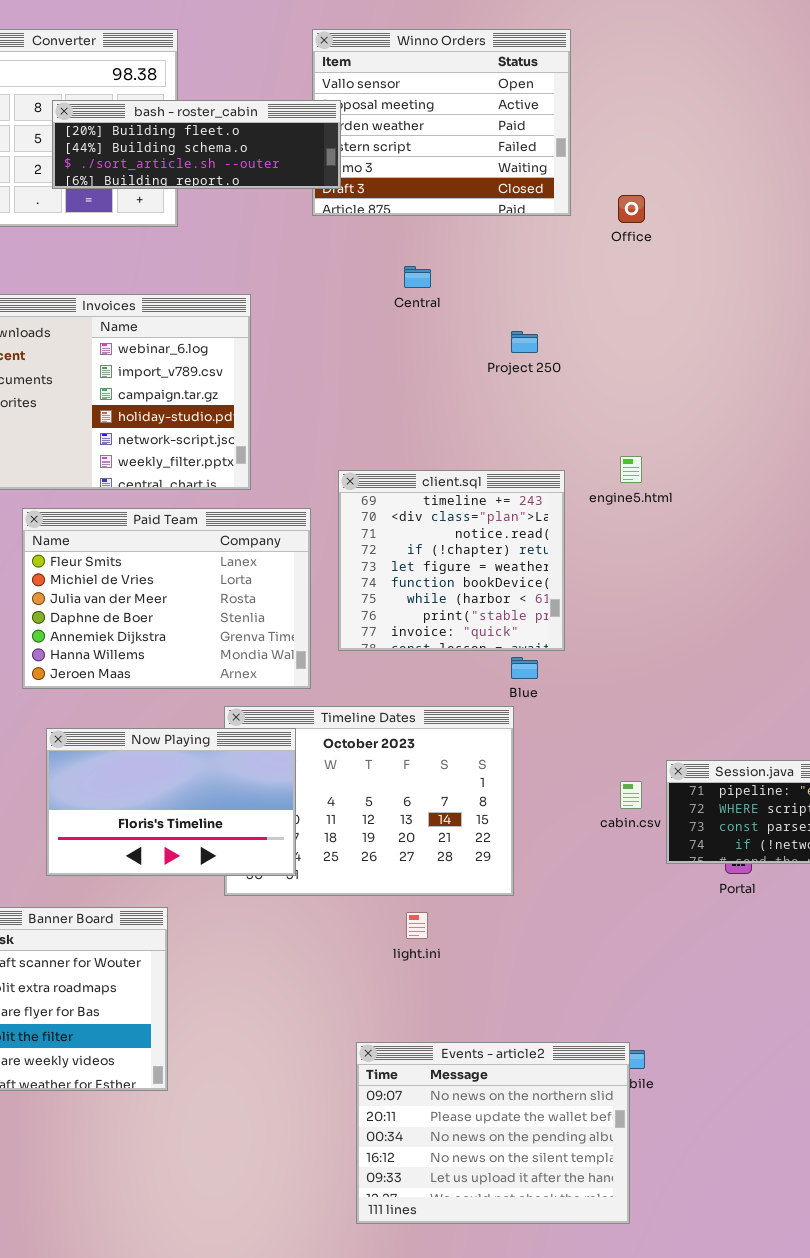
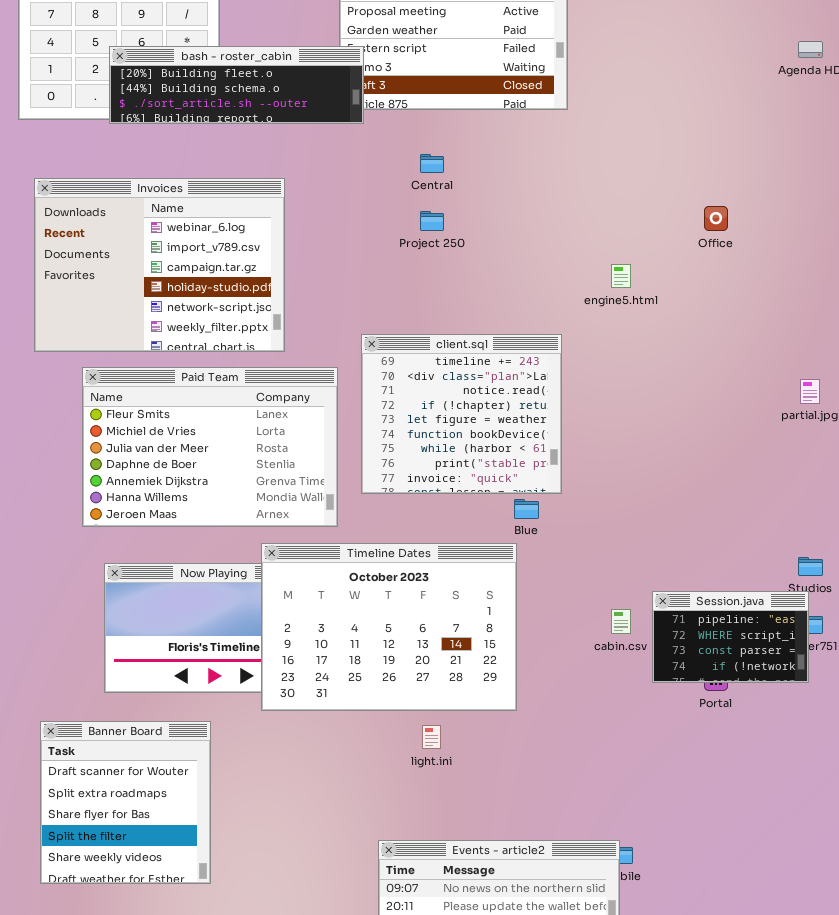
bash - roster_cabin: [52,100,341,189] -> [109,46,364,124], moved
Office: [618,195,645,223] -> [704,206,728,231], moved
Project 250: [511,331,538,353] -> [420,211,444,231], moved
engine5.html: [620,456,642,483] -> [611,264,631,288], moved
Timeline Dates: [224,706,514,896] -> [261,543,517,711], raised

